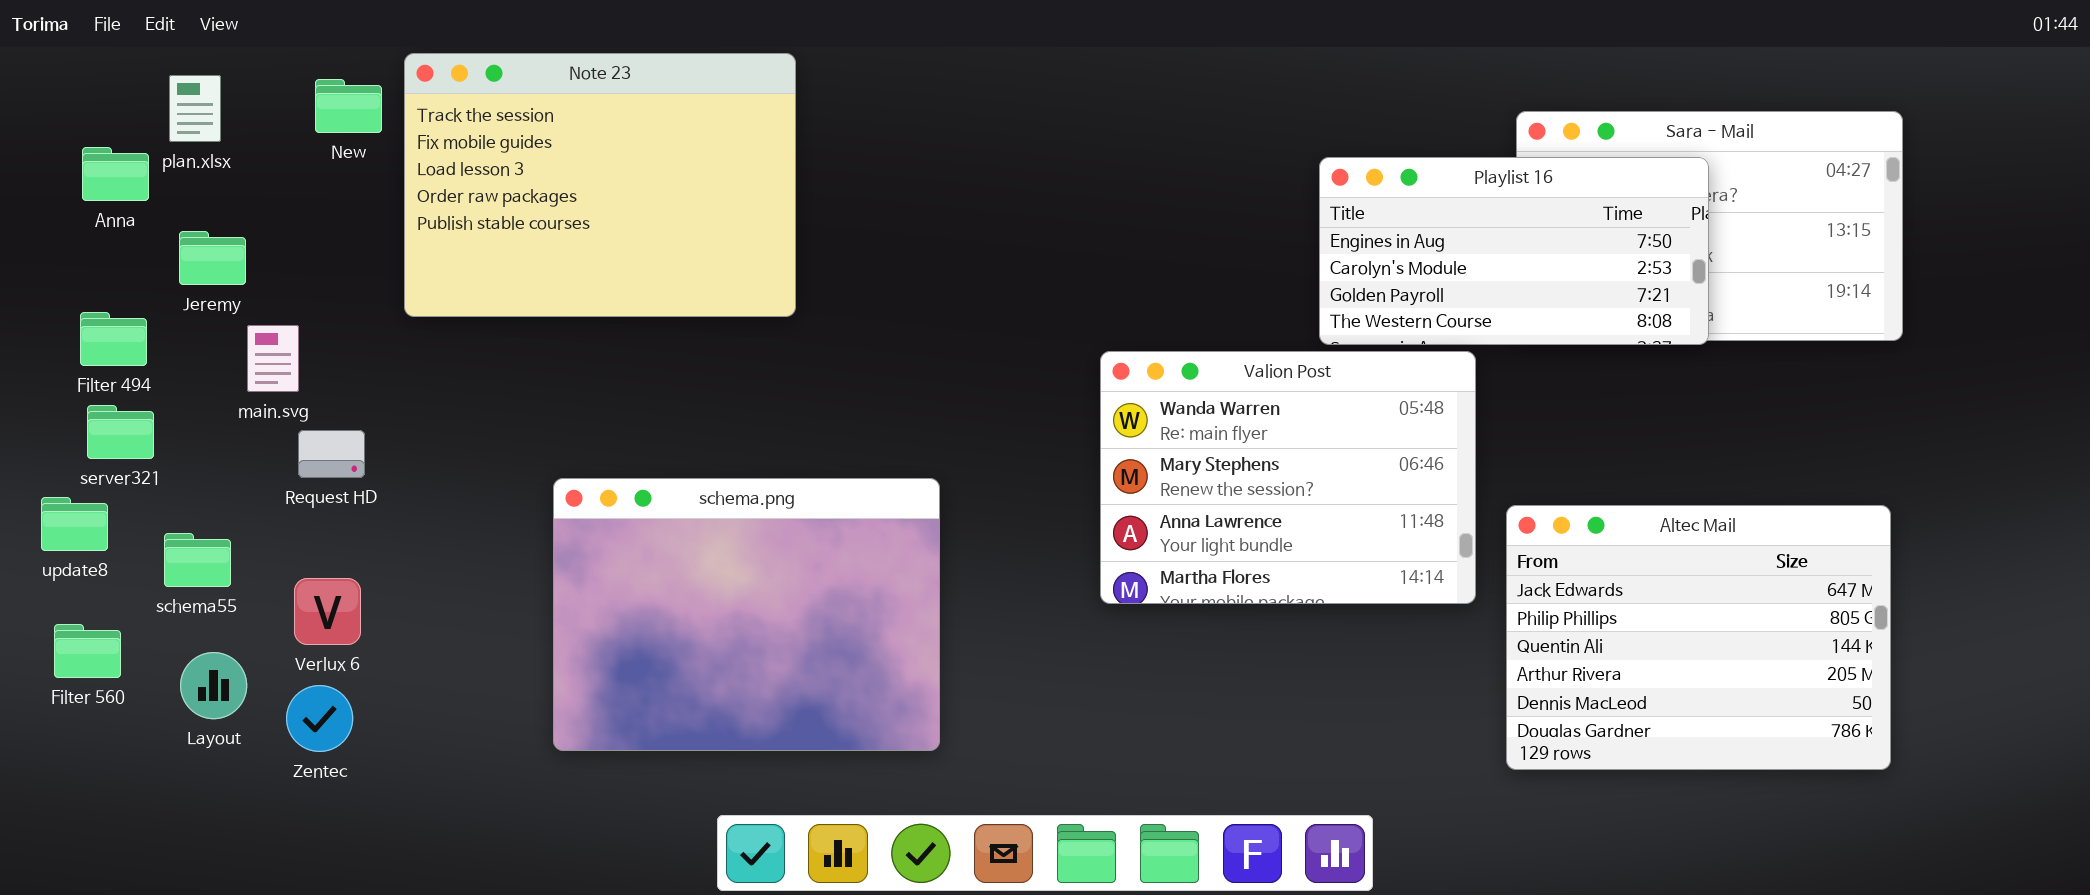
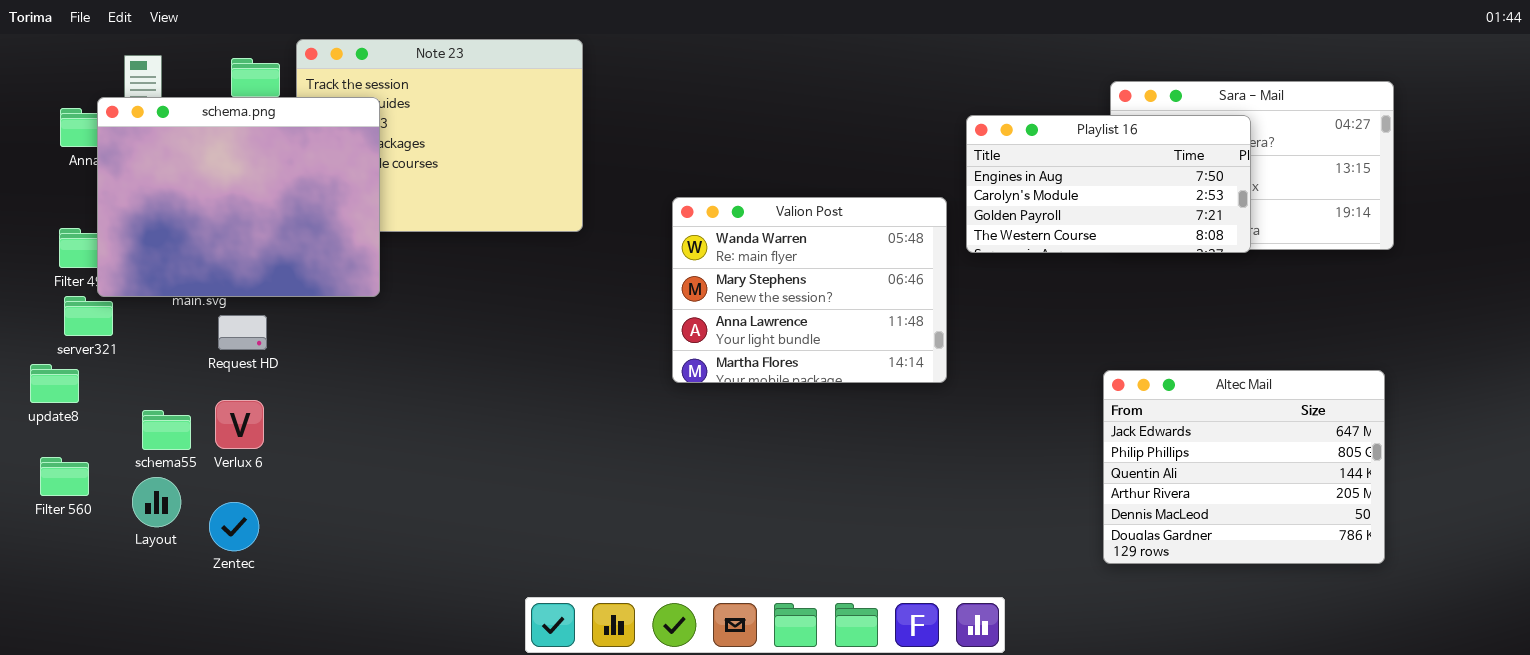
Valion Post: [1100,351,1476,604] -> [672,197,947,383], moved
schema.png: [553,478,940,751] -> [97,97,380,297], moved
schema55: [164,533,231,587] -> [142,410,191,450], moved
Verlux 6: [294,578,361,645] -> [215,400,264,449], moved

